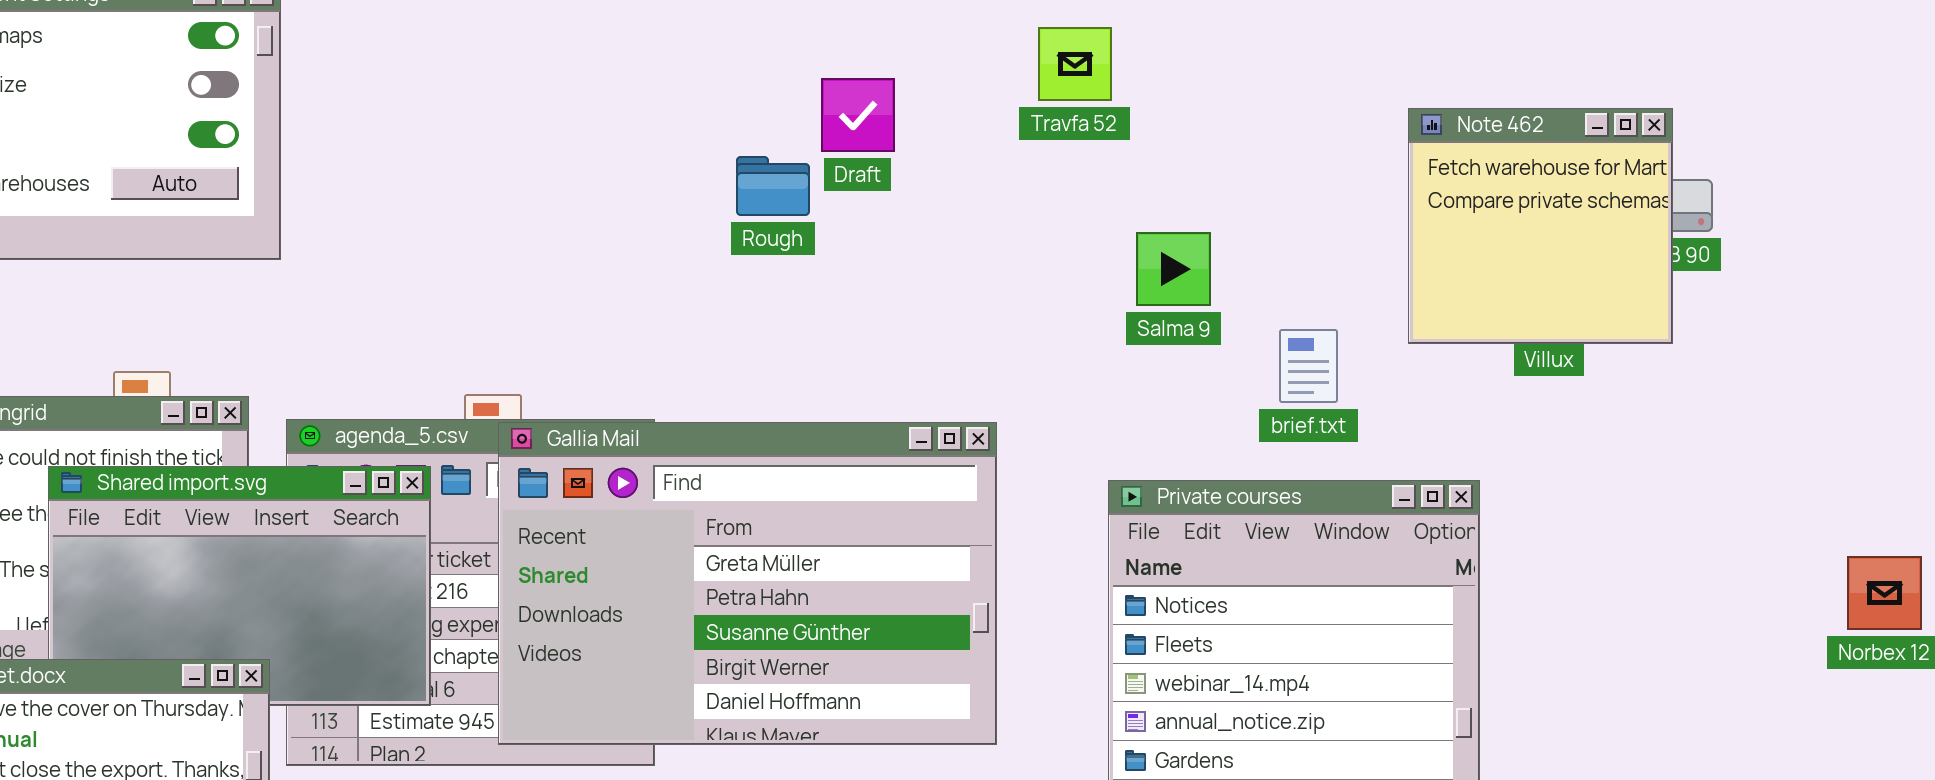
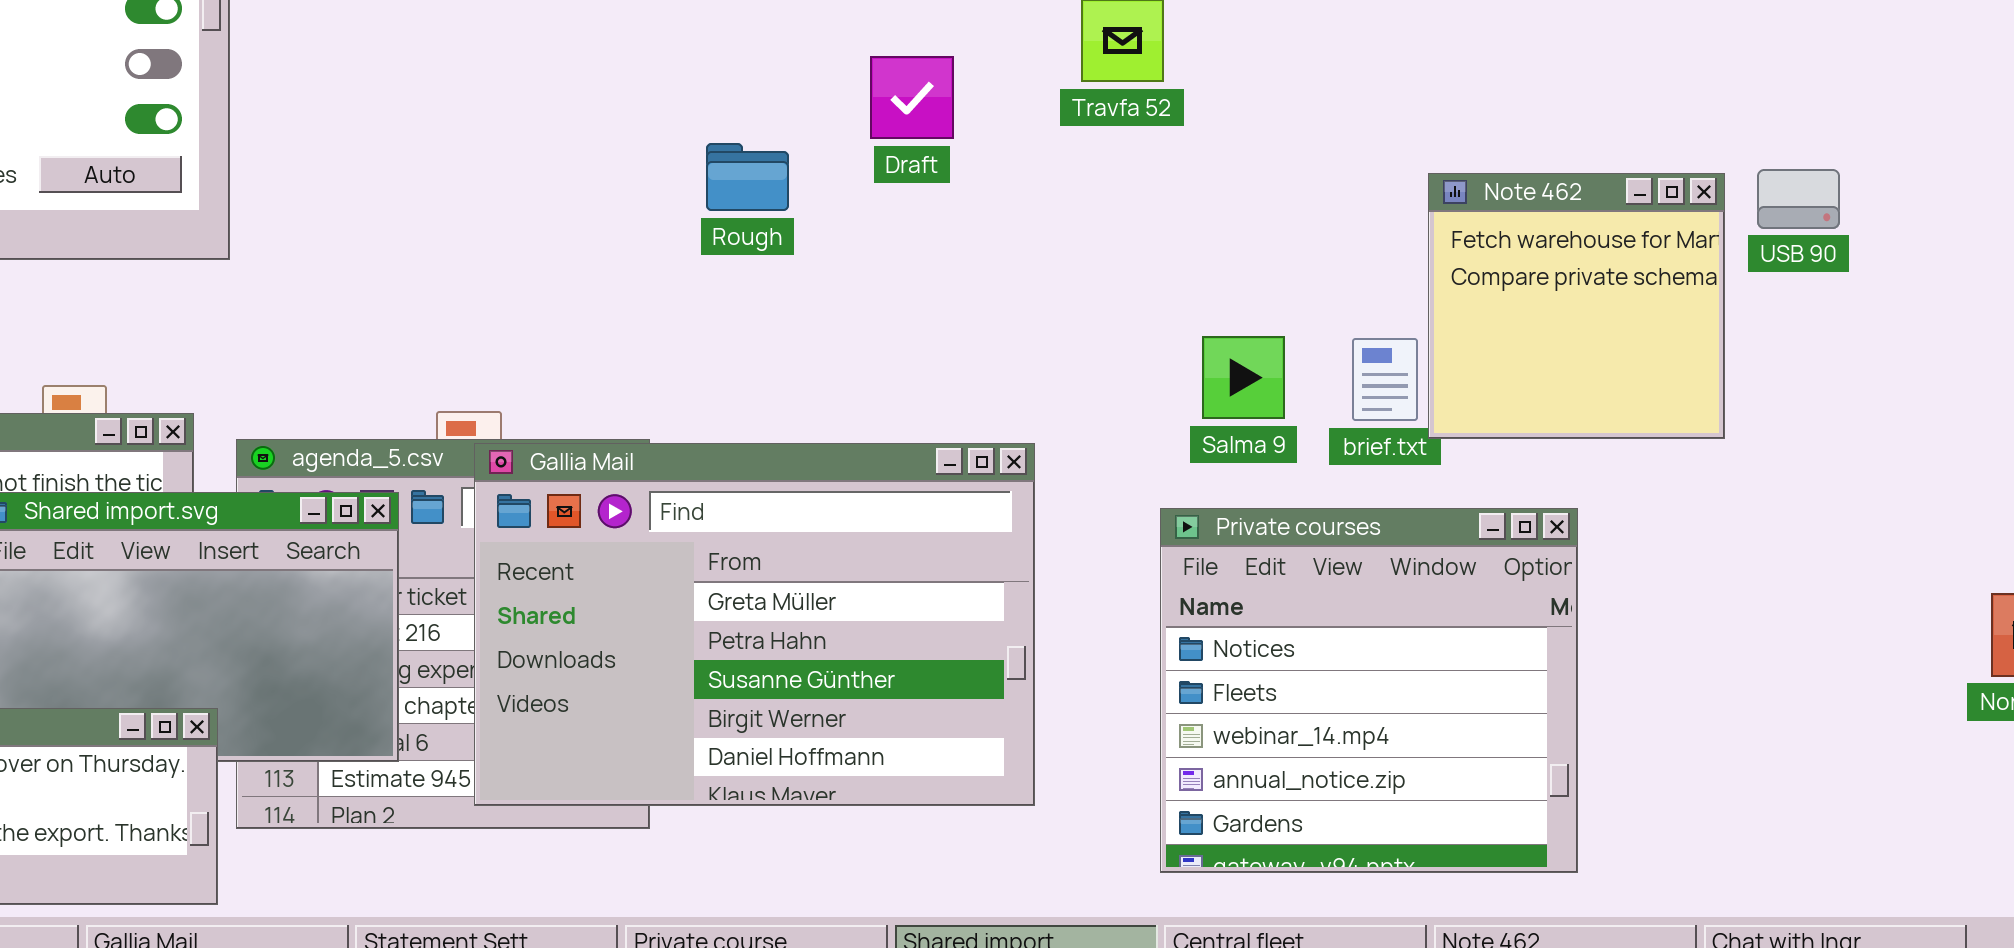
Draft: [821,78,895,152] -> [870,56,954,139], moved
Note 462: [1408,108,1673,344] -> [1428,173,1725,439], moved
Rough: [736,156,810,216] -> [706,143,789,211], moved
Salma 9: [1136,232,1211,306] -> [1202,336,1285,419], moved

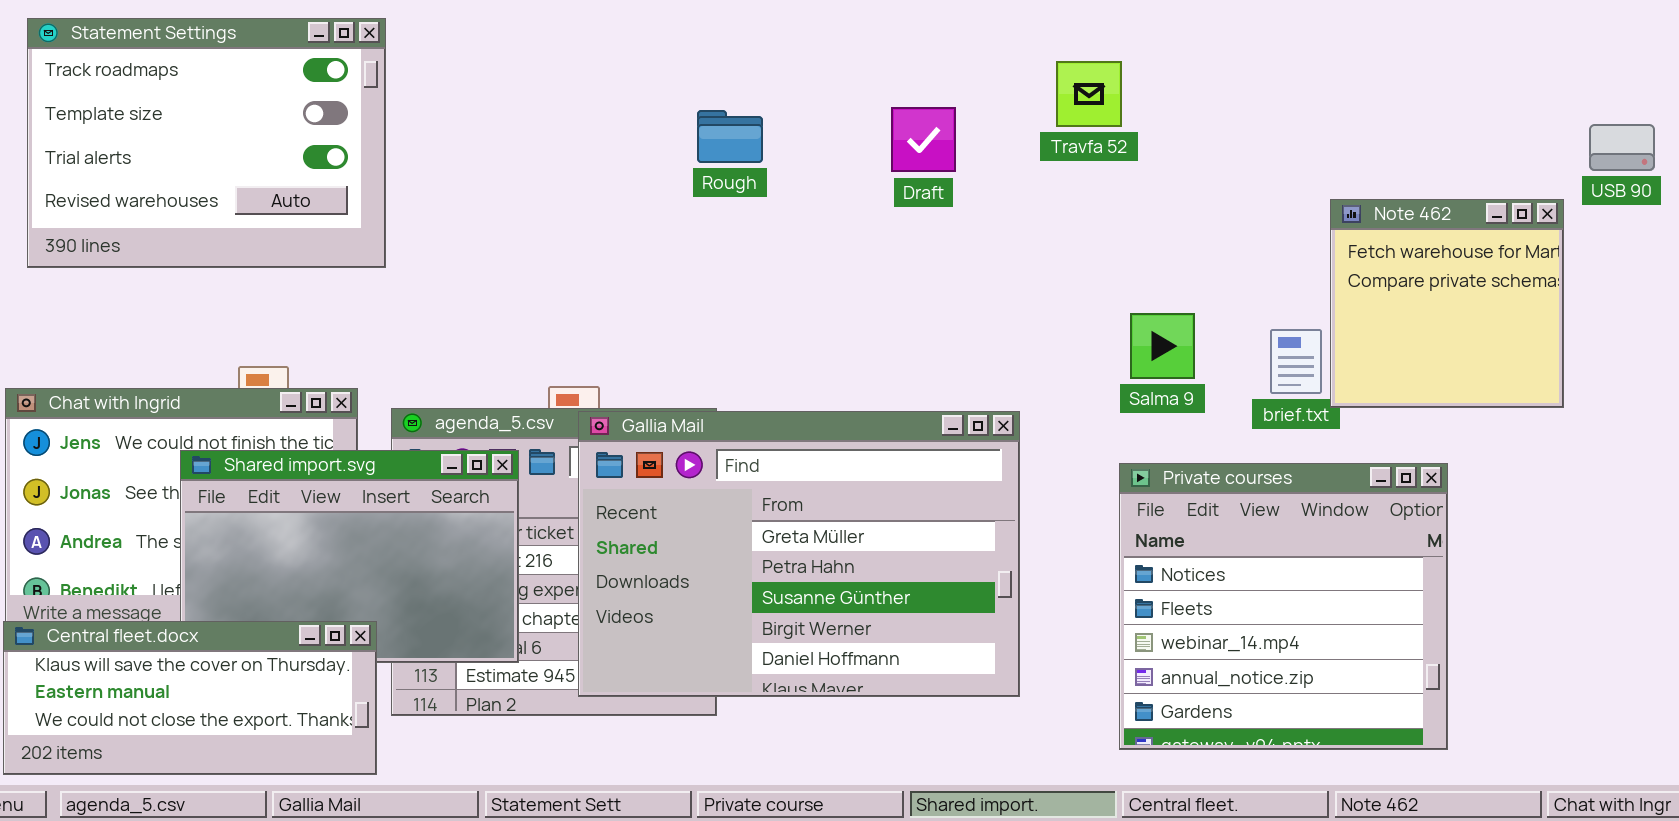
Rough: [706,143,789,211] -> [697,110,763,163], moved
USB 90: [1757,169,1840,229] -> [1589,124,1655,171], moved
Salma 9: [1202,336,1285,419] -> [1130,313,1195,379], moved

